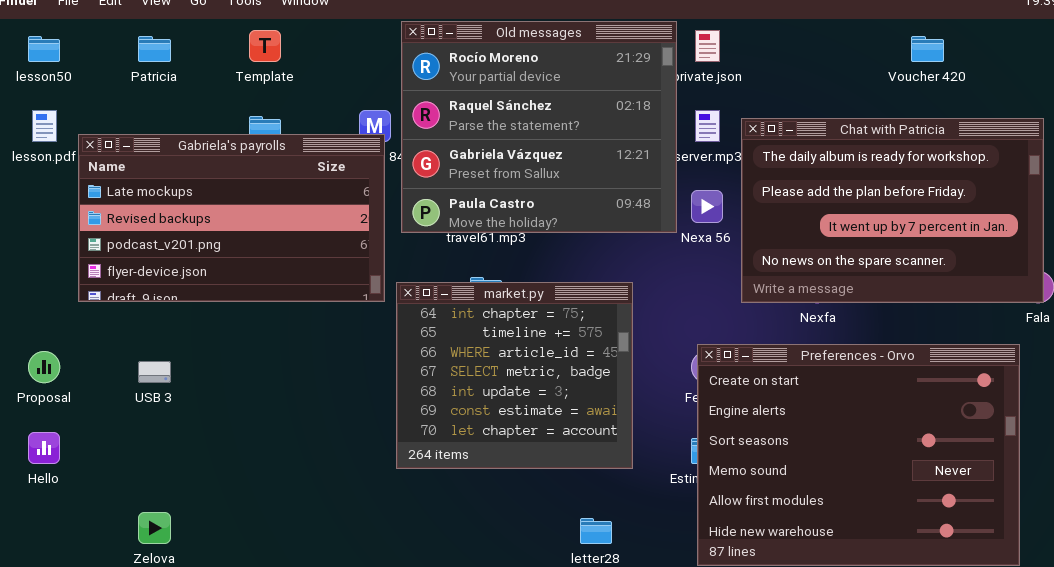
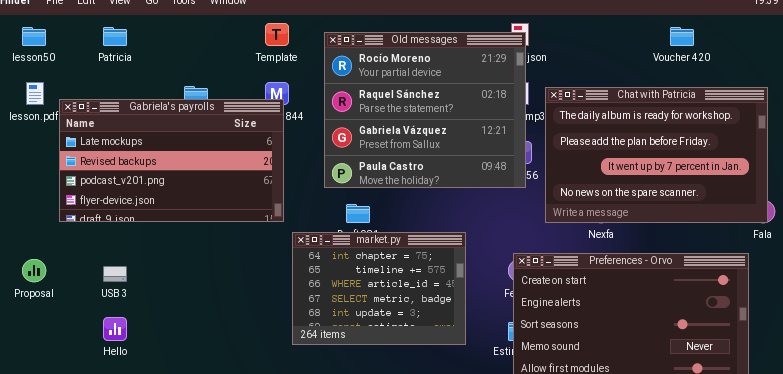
Old messages: [401,21,677,233] -> [324,32,526,188], moved
Template: [249,30,281,62] -> [265,23,289,46], moved
market.py: [396,282,633,469] -> [292,232,466,345], resized
Hello: [28,432,60,464] -> [103,317,127,341], moved

